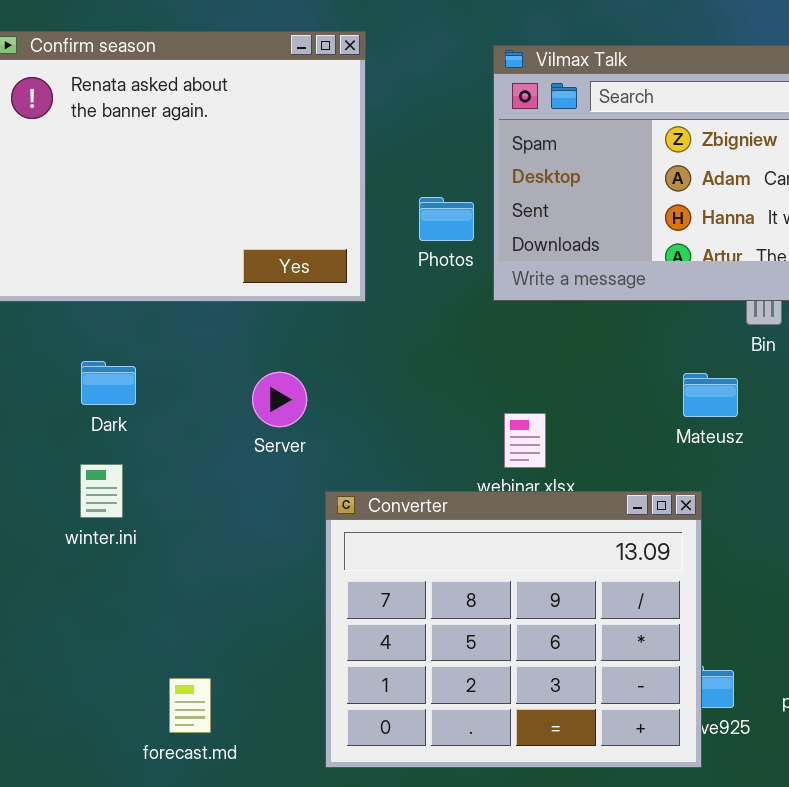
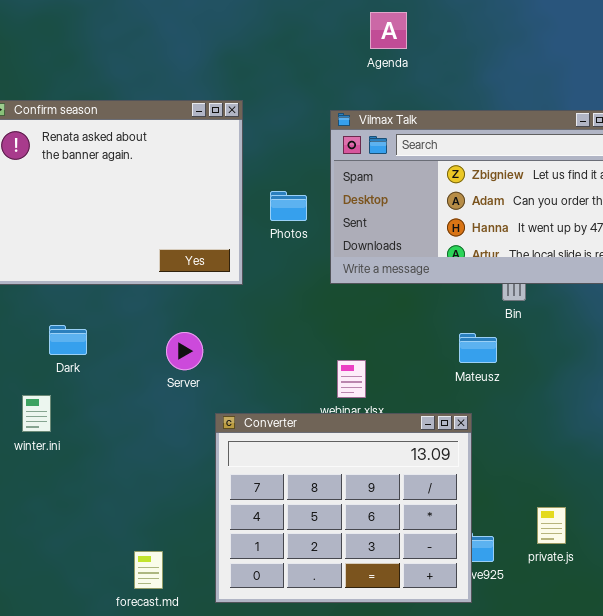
Photos: [419,197,474,241] -> [270,191,307,221], moved
winter.ini: [80,464,123,518] -> [22,395,51,432], moved
forecast.md: [169,678,211,733] -> [134,551,163,589], moved

